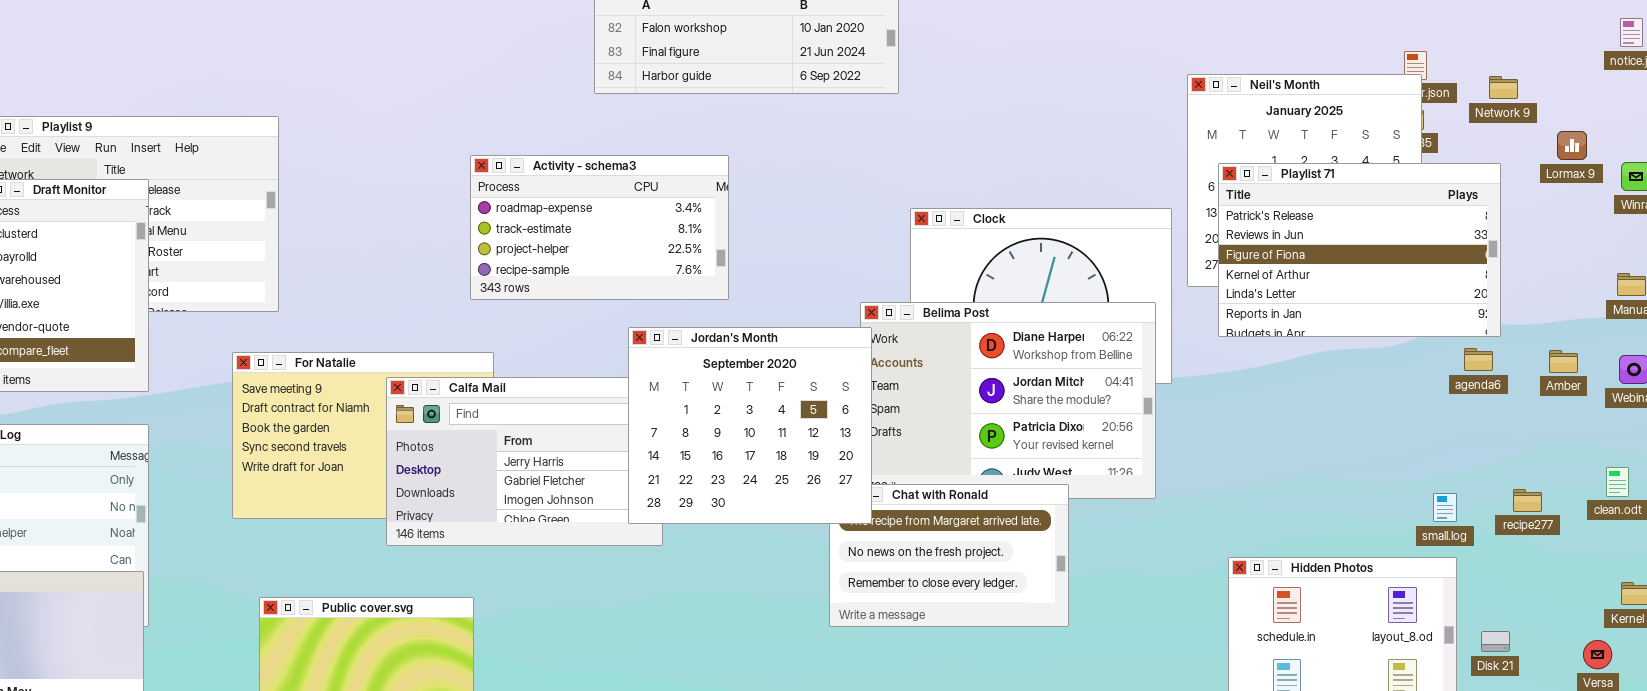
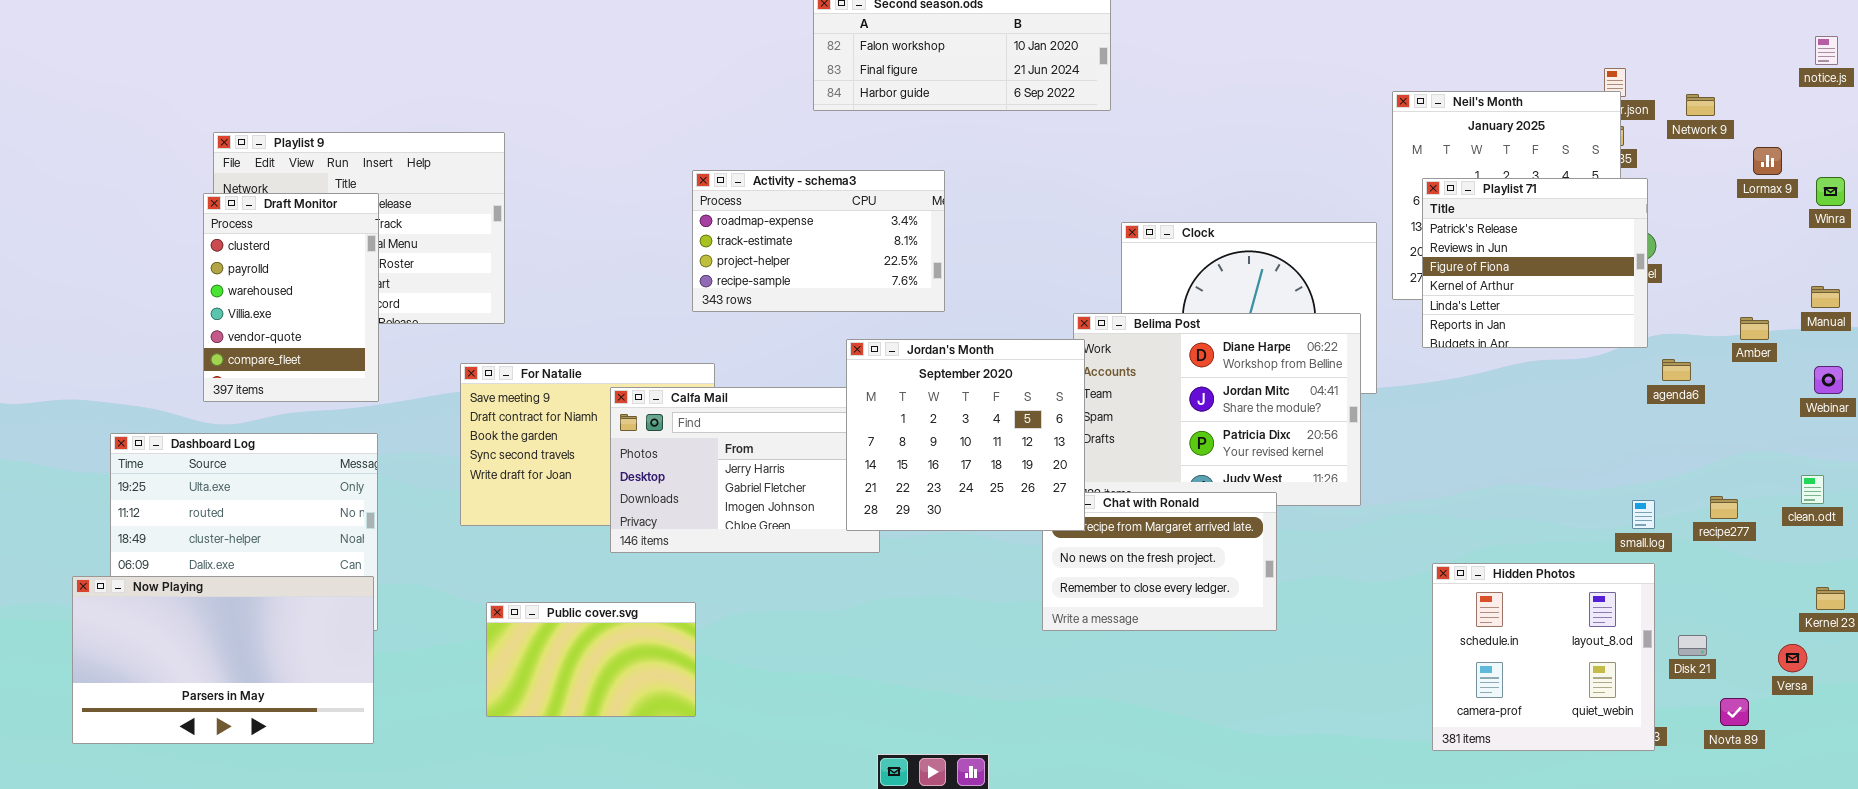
Playlist 71: [1218,163,1501,337] -> [1422,178,1648,348], resized
Amber: [1549,350,1578,373] -> [1740,317,1769,340], moved

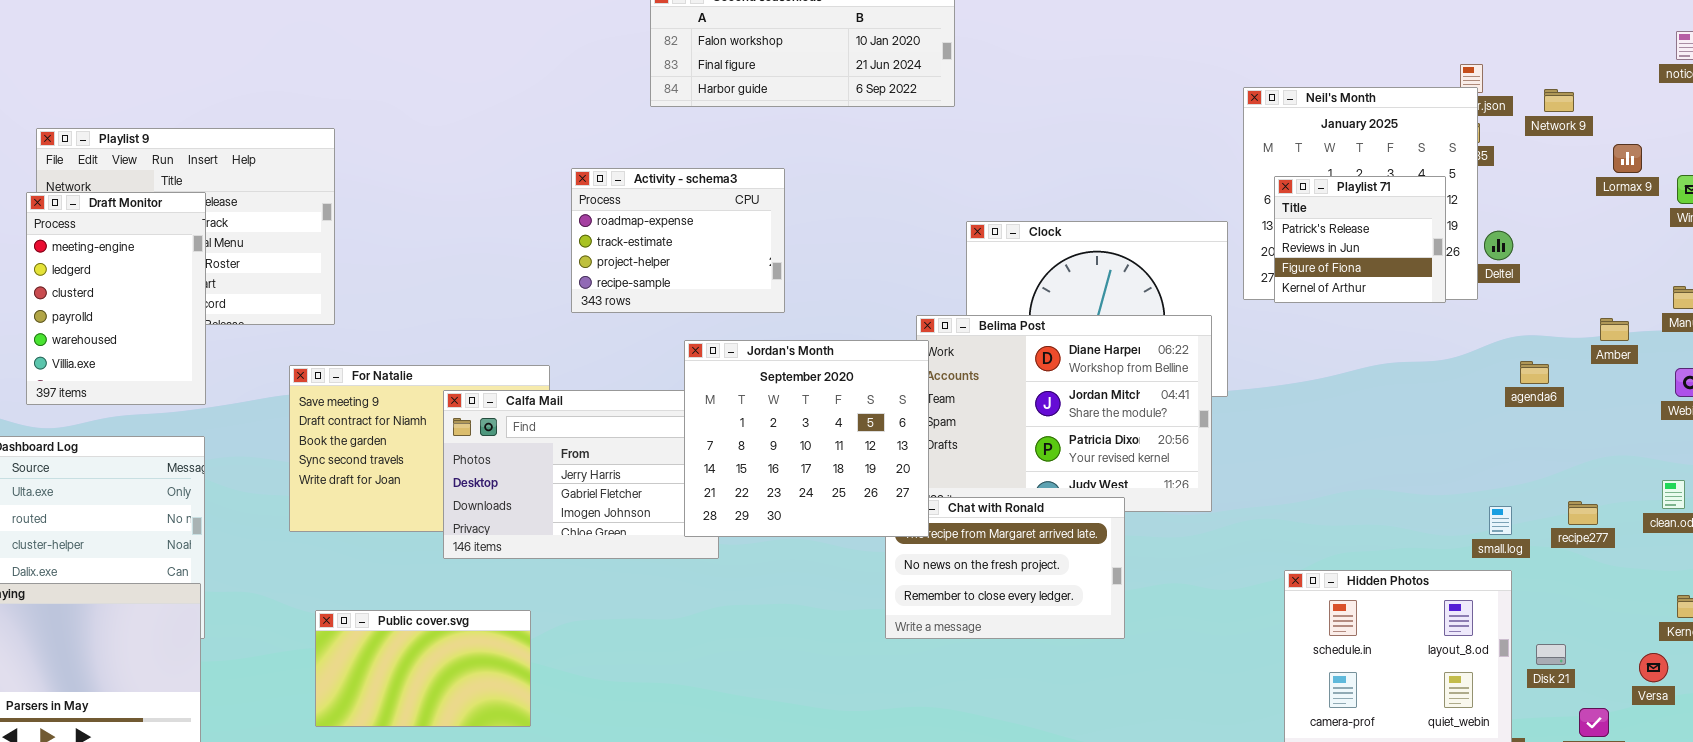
Activity - schema3: [692,170,945,312] -> [571,168,785,313], resized
Playlist 71: [1422,178,1648,348] -> [1274,176,1446,303], resized
Draft Monitor: [203,193,379,402] -> [26,192,206,405], scrolled up 2 rows

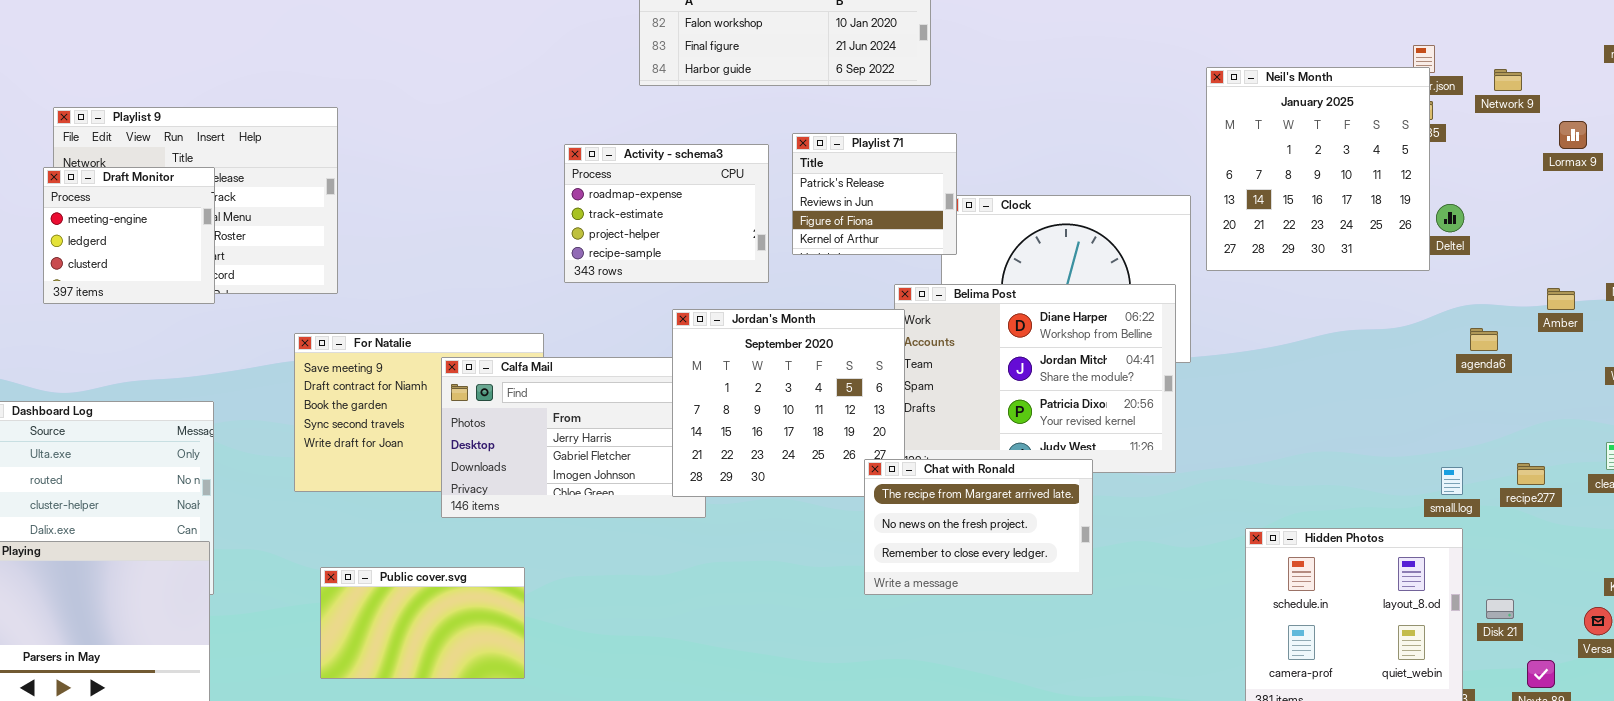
Playlist 71: [1274,176,1446,303] -> [792,133,957,255], moved
Draft Monitor: [26,192,206,405] -> [43,167,215,304], resized
Chat with Ronald: [885,497,1125,639] -> [864,459,1093,595], raised

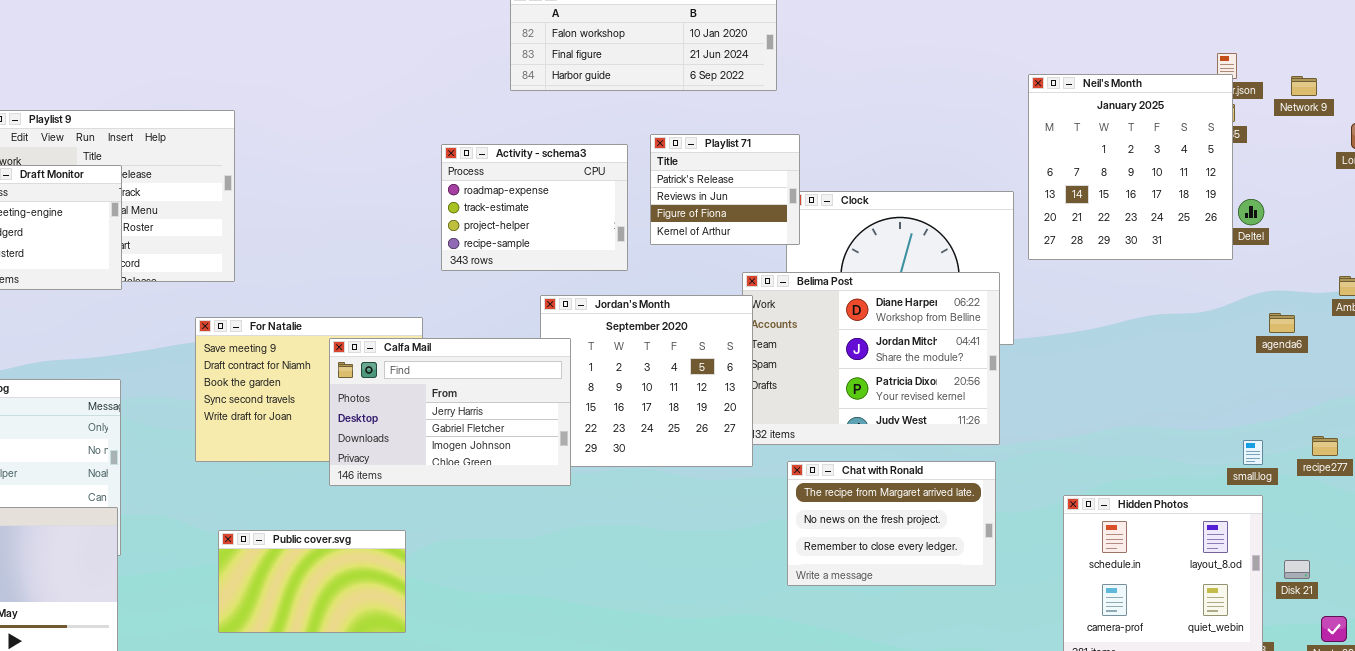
Calfa Mail: [441,357,706,518] -> [329,338,571,486], raised
Chat with Ronald: [864,459,1093,595] -> [787,461,996,586], moved

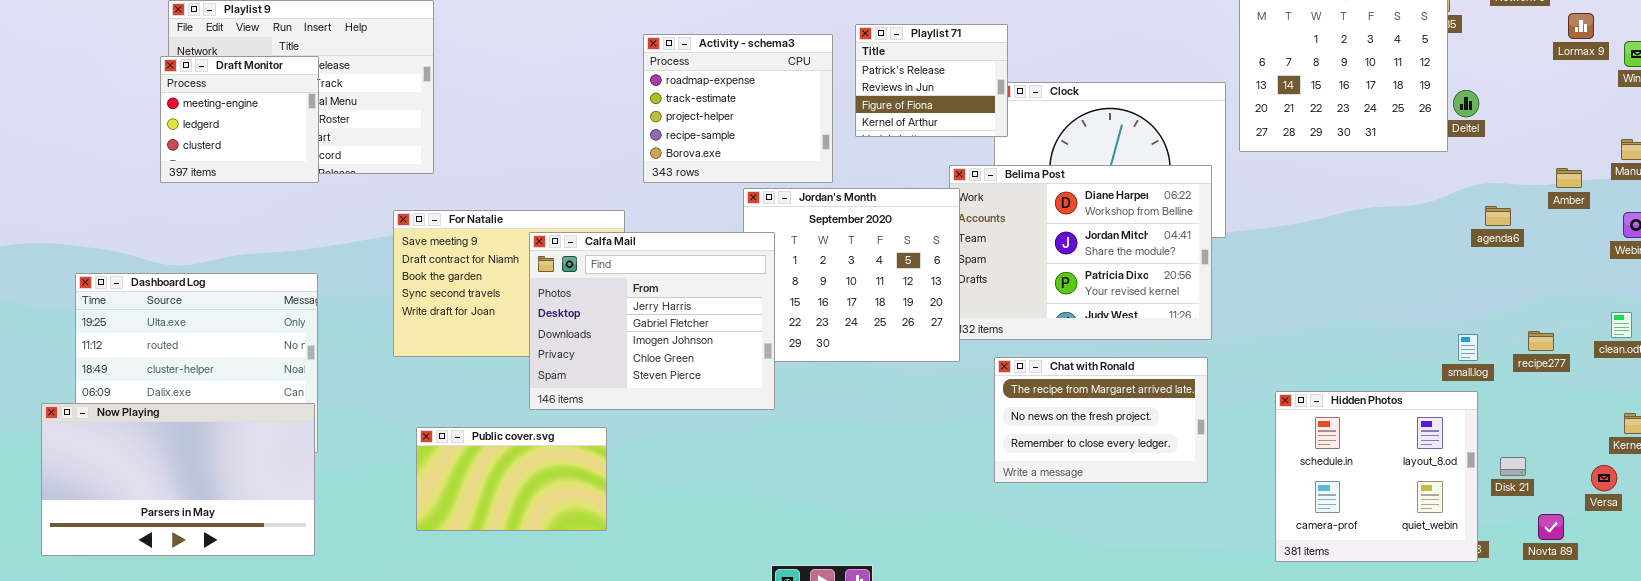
Activity - schema3: [441,144,628,271] -> [643,34,833,183], resized
Calfa Mail: [329,338,571,486] -> [529,232,775,410], resized

